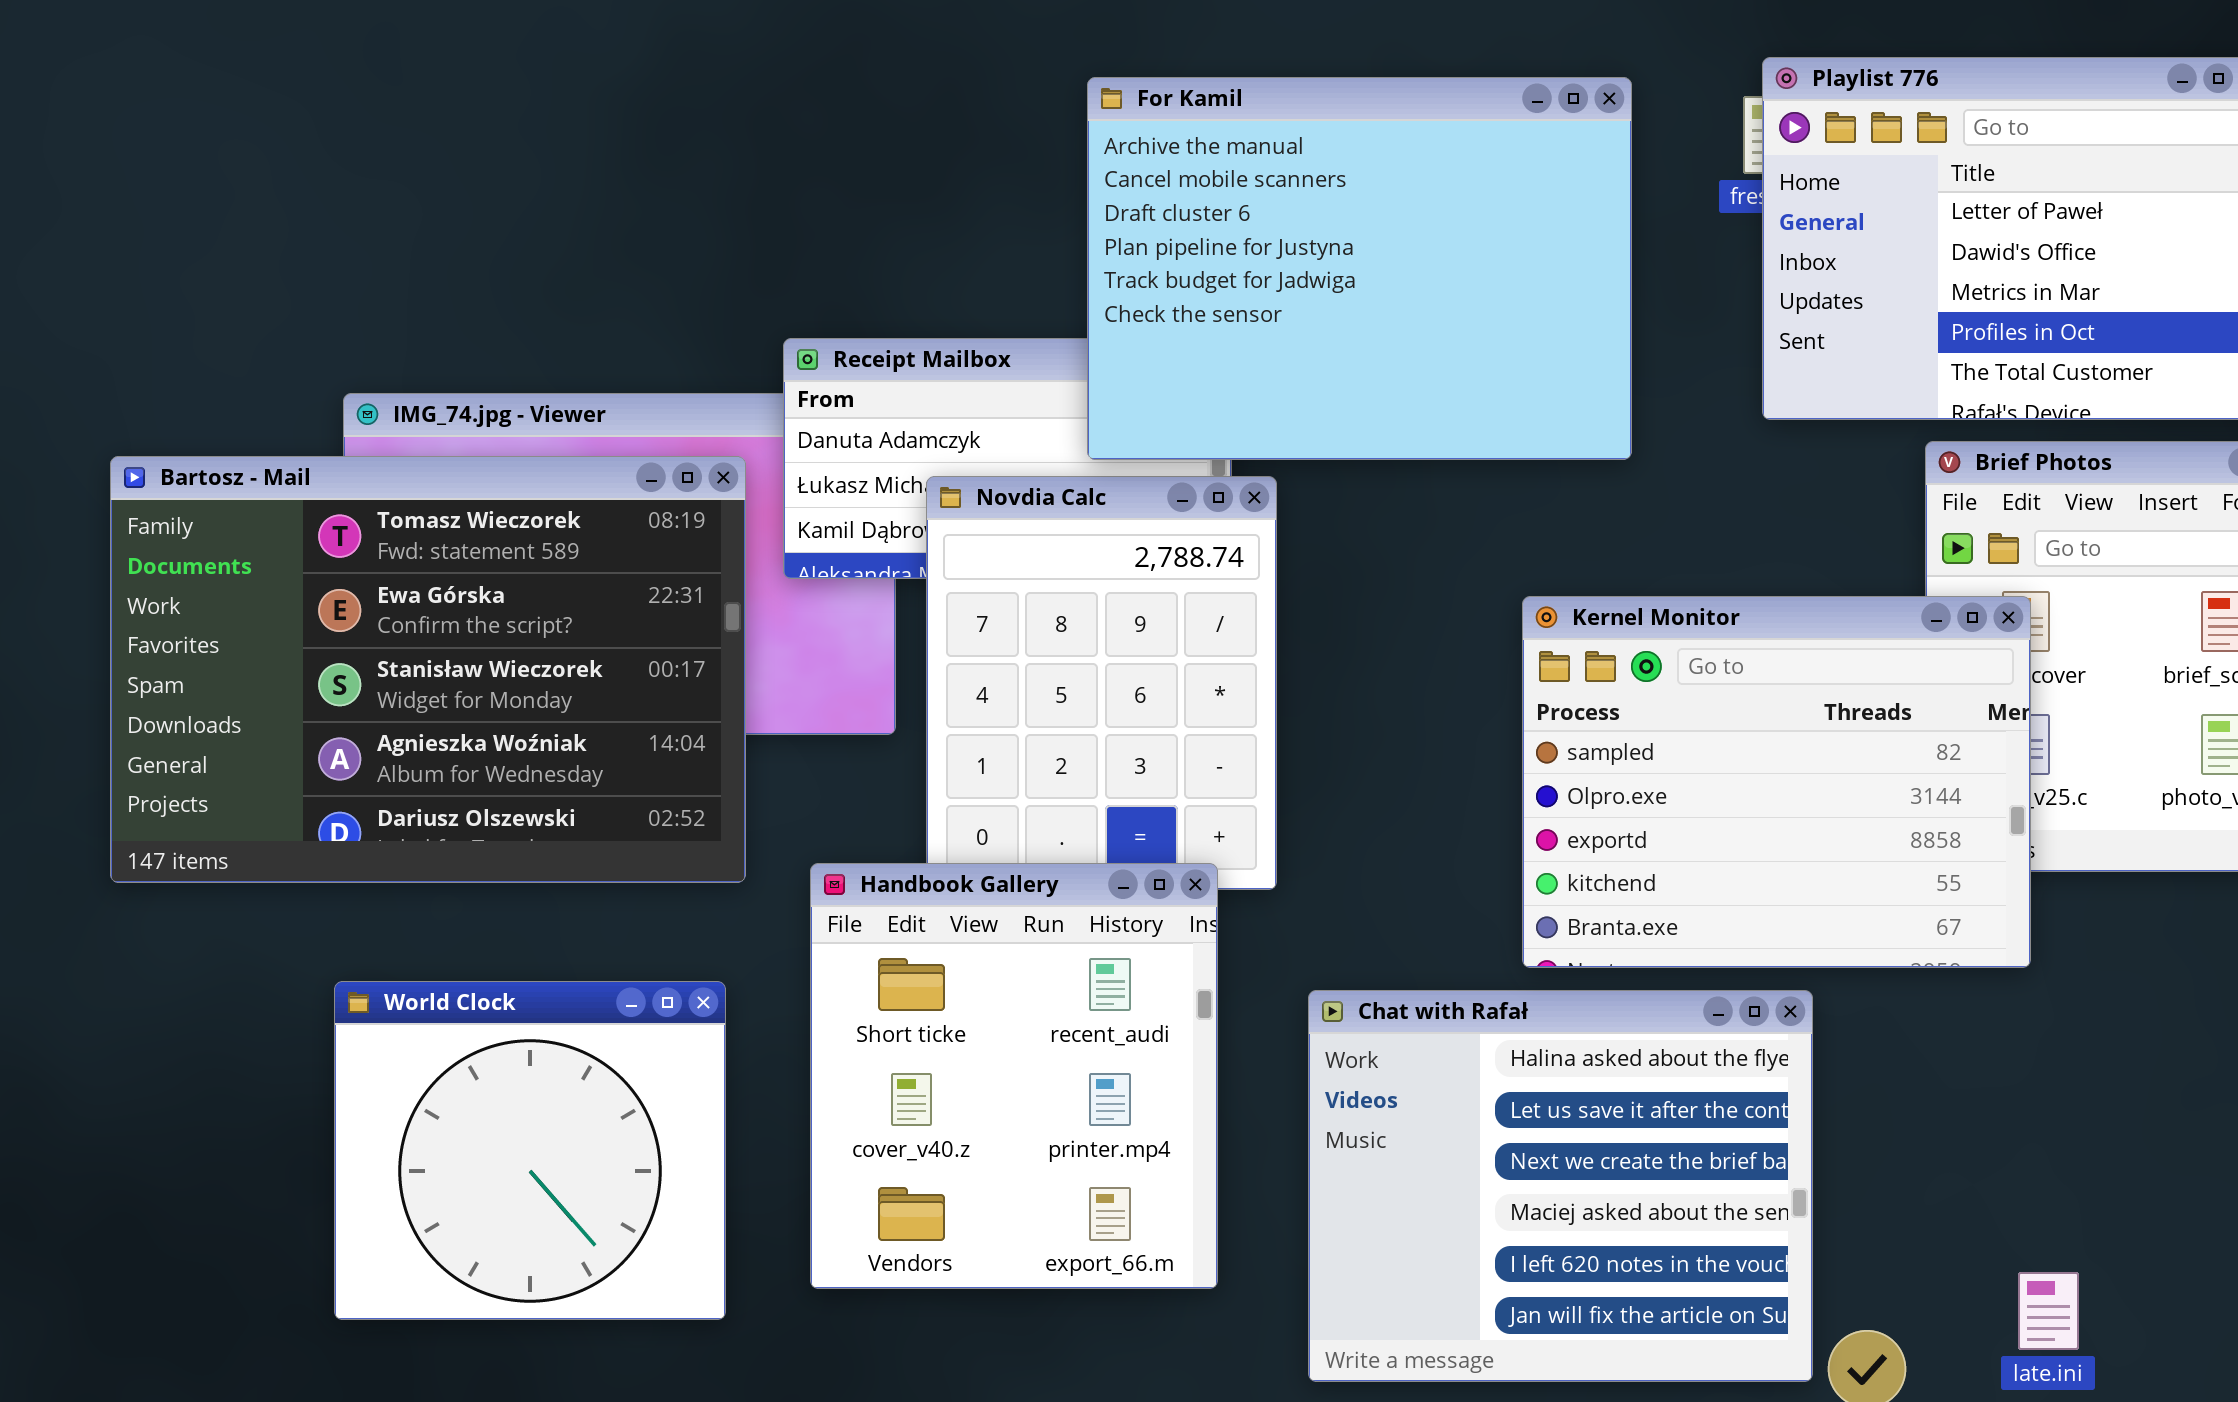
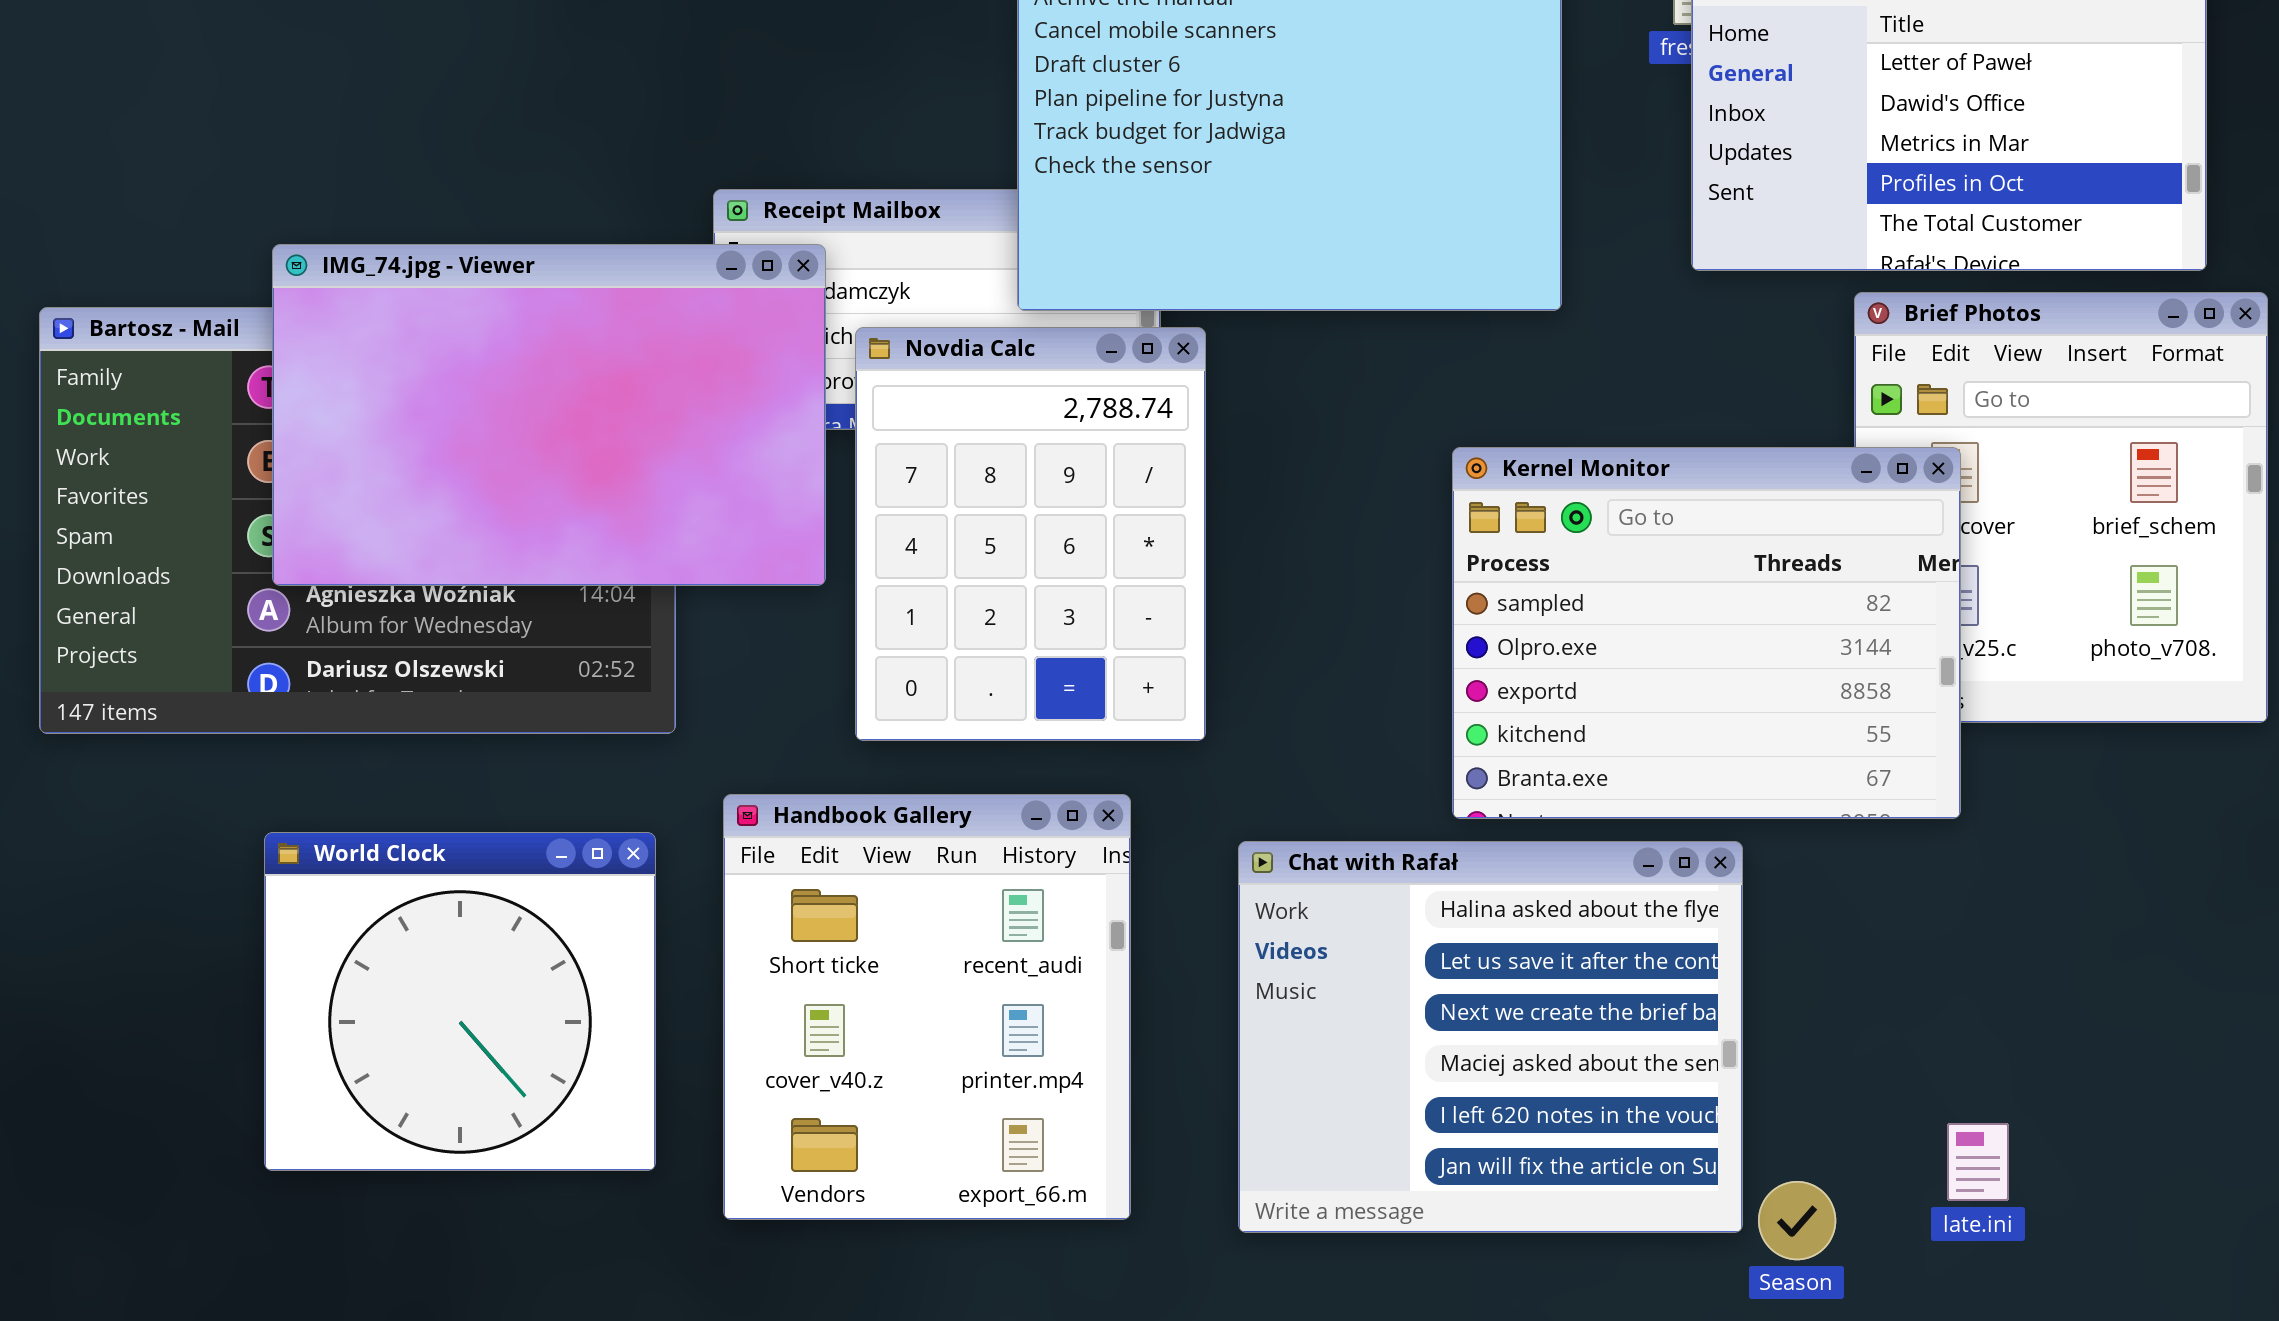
IMG_74.jpg - Viewer: [343,393,896,735] -> [272,244,826,586], raised
Handbook Gallery: [810,863,1218,1289] -> [723,794,1131,1220], moved

